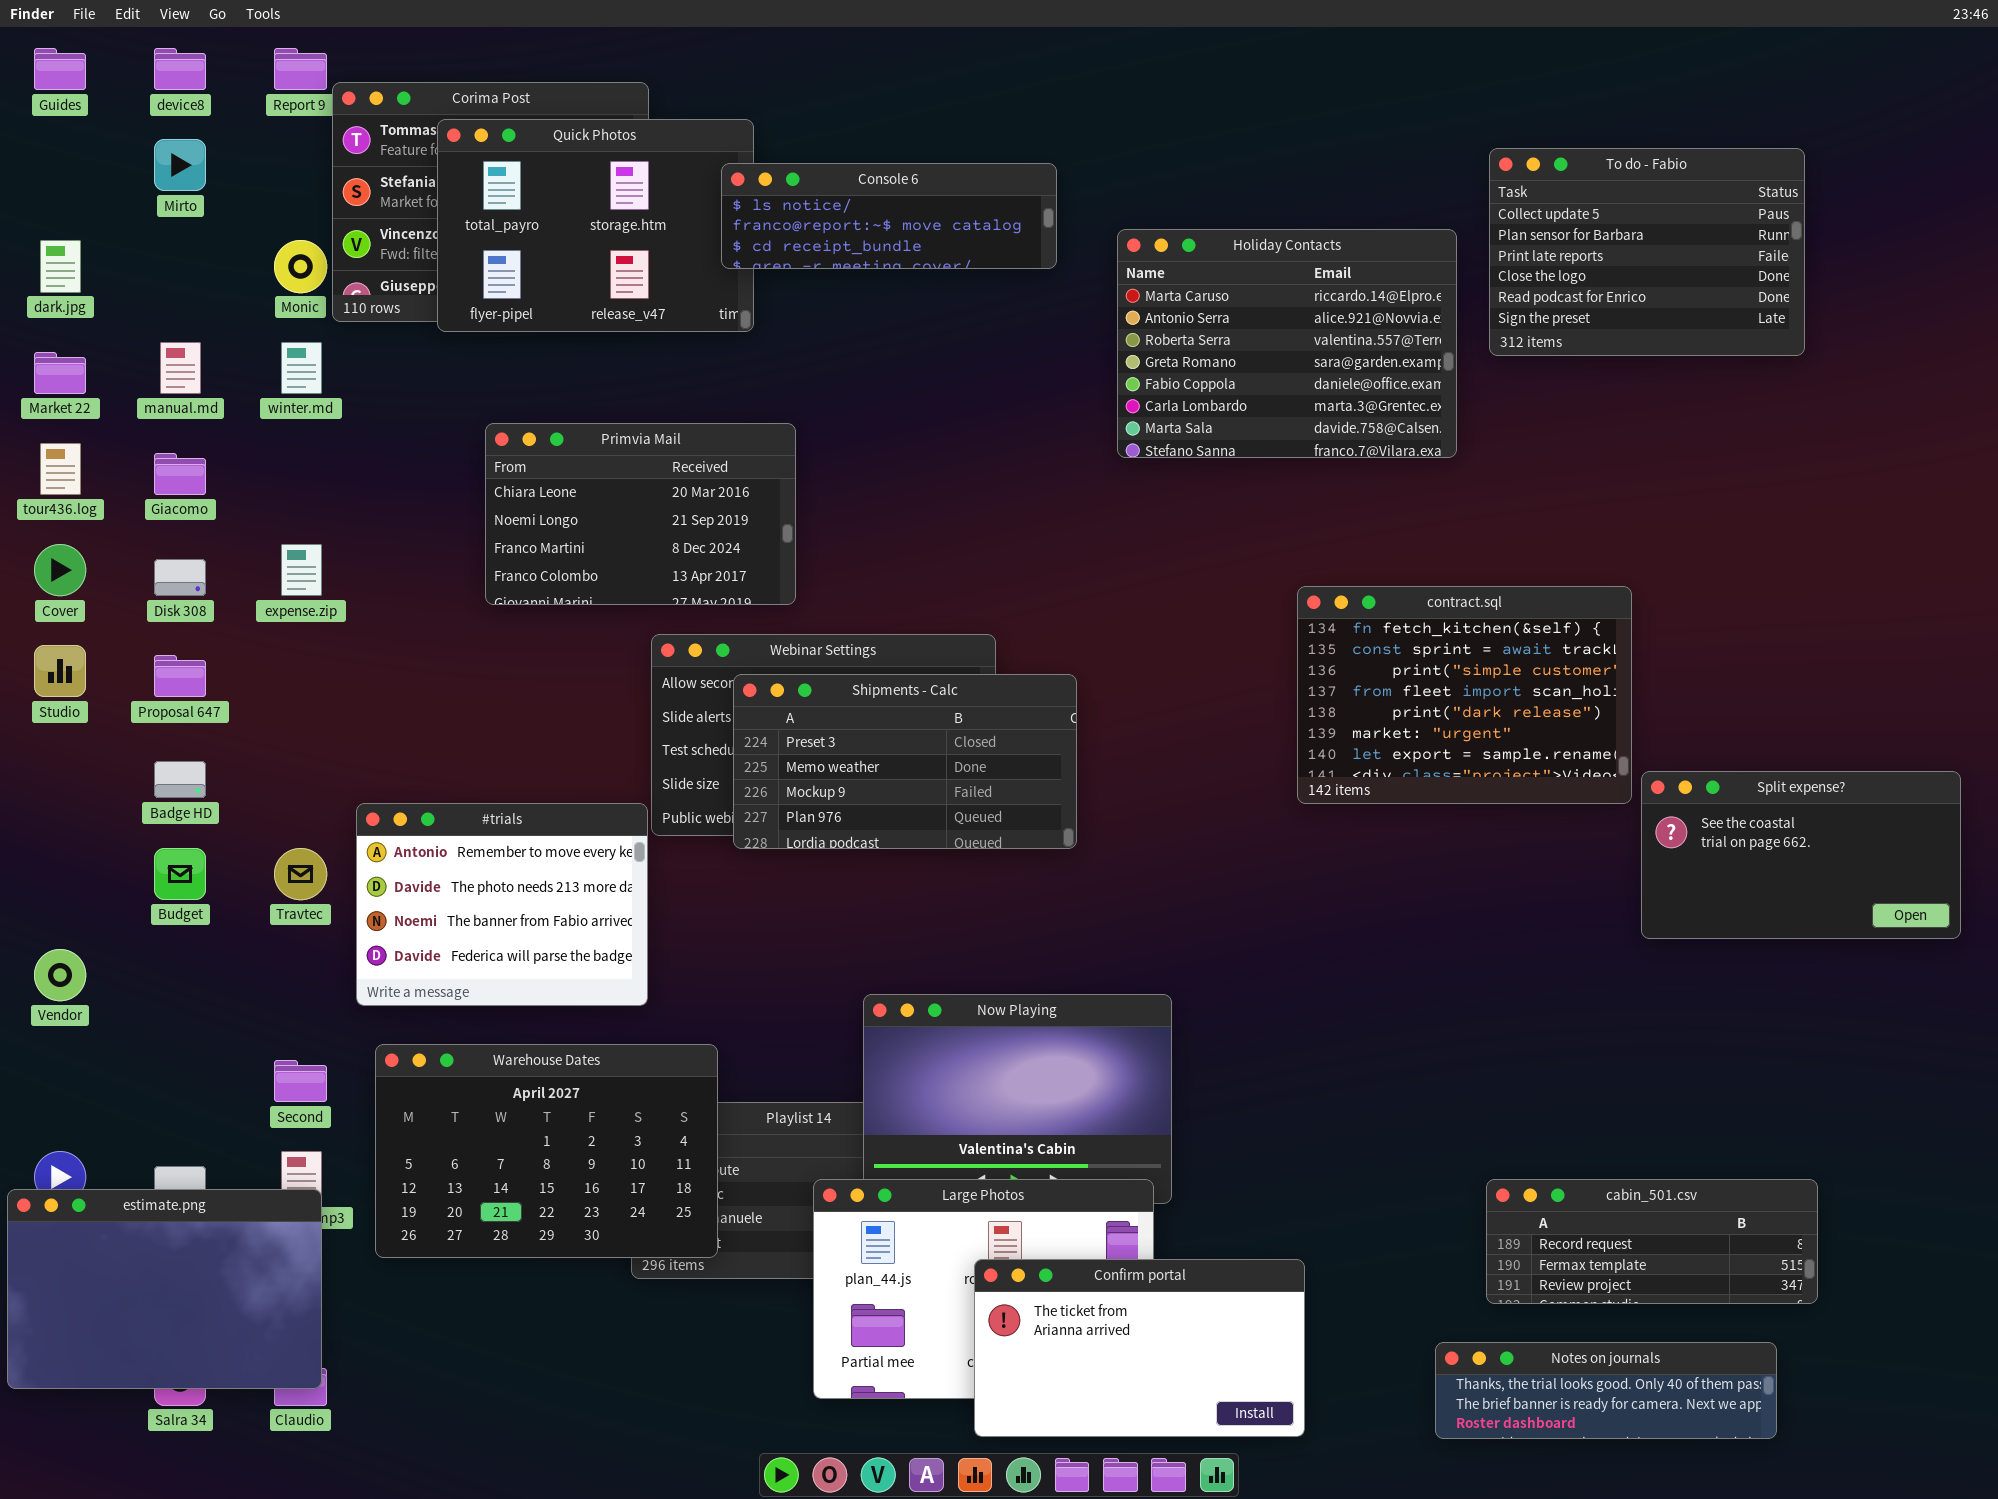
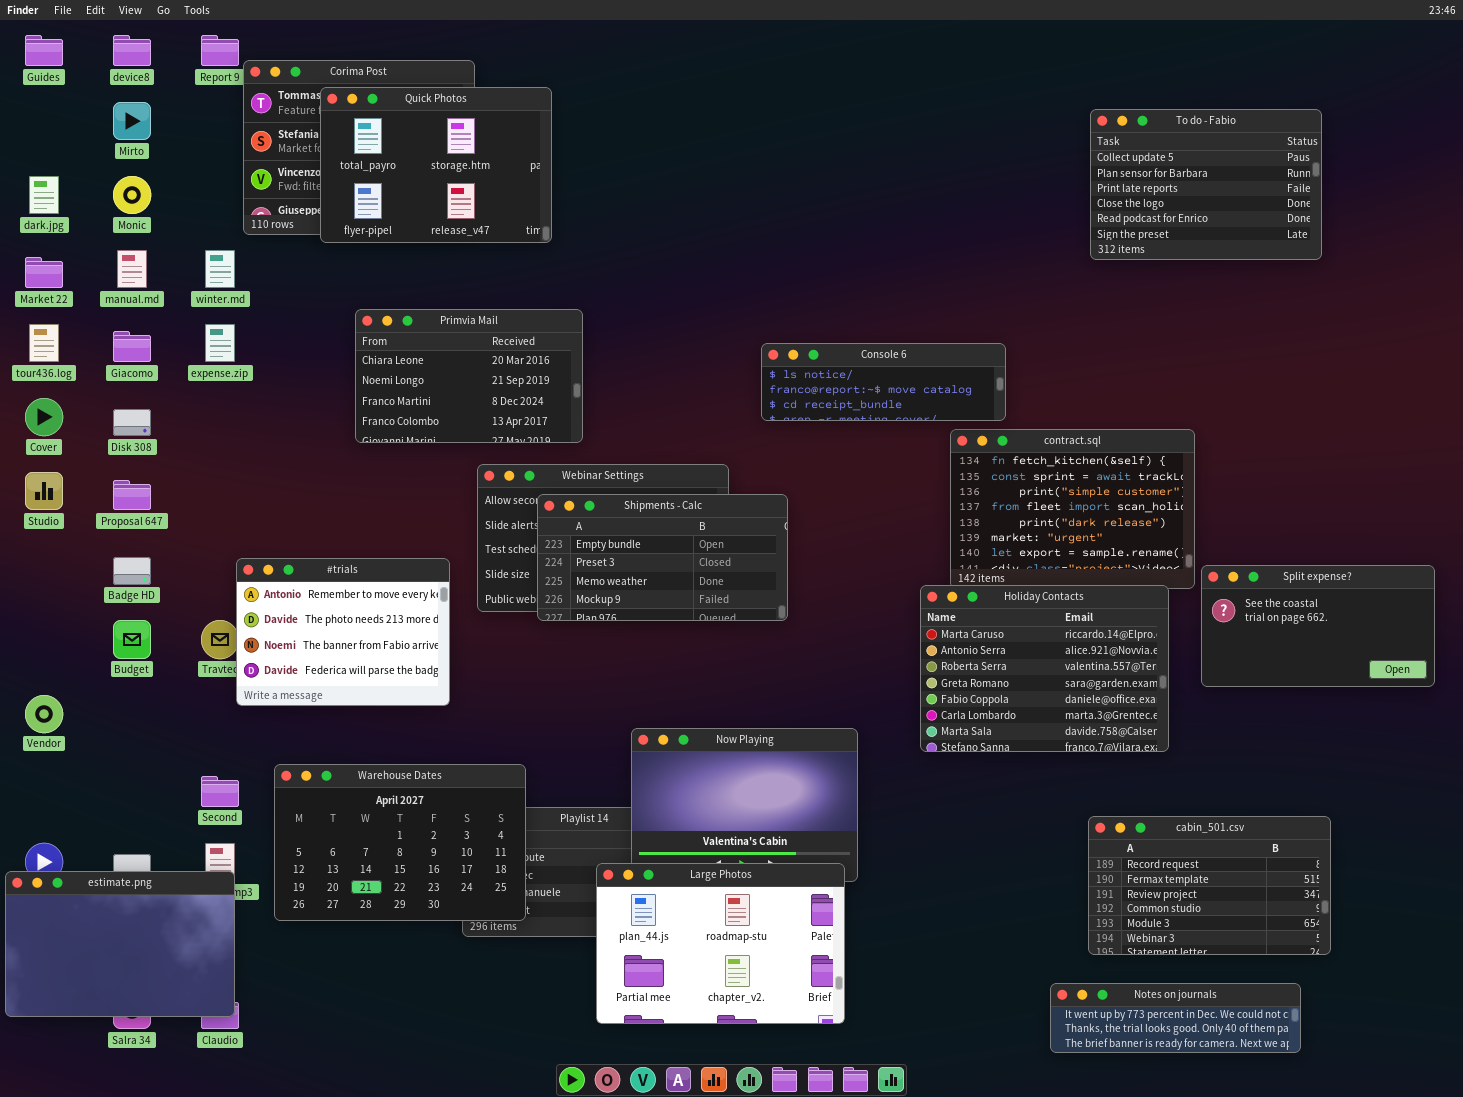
Console 6: [721,163,1057,269] -> [761,343,1006,421], moved
Holiday Contacts: [1117,229,1457,458] -> [920,585,1169,752], moved
Monic: [274,240,327,293] -> [113,176,151,214], moved
expense.zip: [281,544,322,596] -> [205,324,235,362], moved
Shipments - Calc: [733,674,1077,849] -> [537,494,788,621], scrolled up 1 row
#trials: [356,803,648,1006] -> [236,558,450,706], moved
cabin_501.csv: [1486,1179,1818,1304] -> [1088,816,1331,955], resized
Confirm portal: [974,1259,1305,1437] -> none, closed
Notes on journals: [1435,1342,1777,1439] -> [1050,983,1301,1053], scrolled up 1 row

